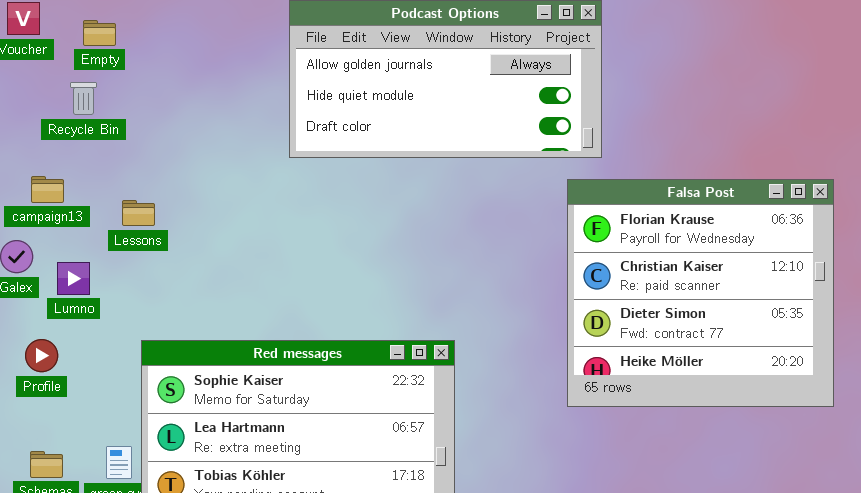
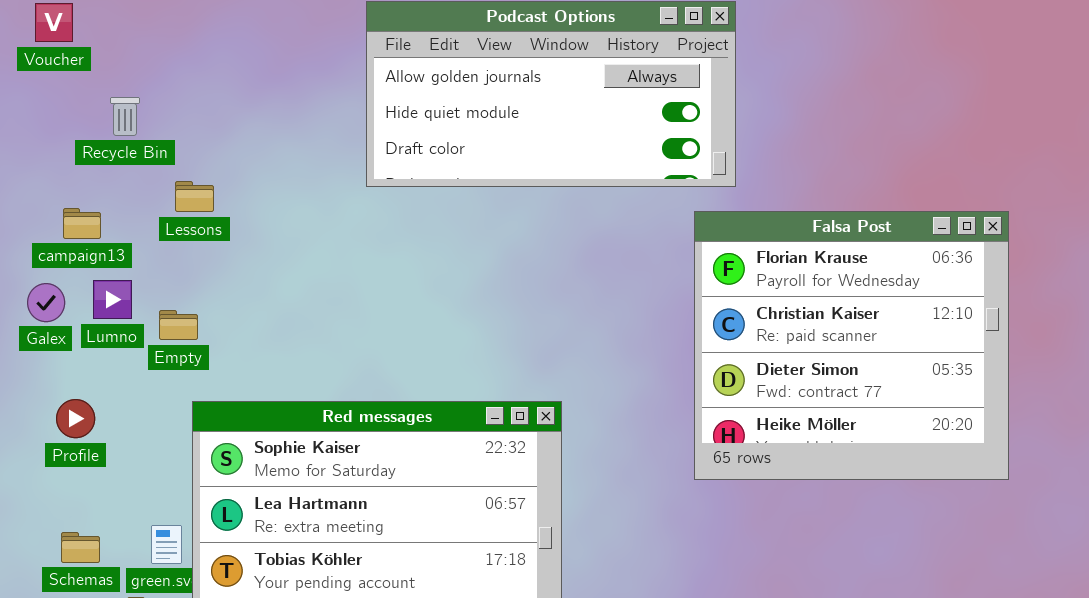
Empty: [83,20,116,46] -> [159,310,198,340], moved
Lessons: [122,200,155,226] -> [175,181,214,212], moved
Lumno: [57,262,90,295] -> [93,280,132,319], moved

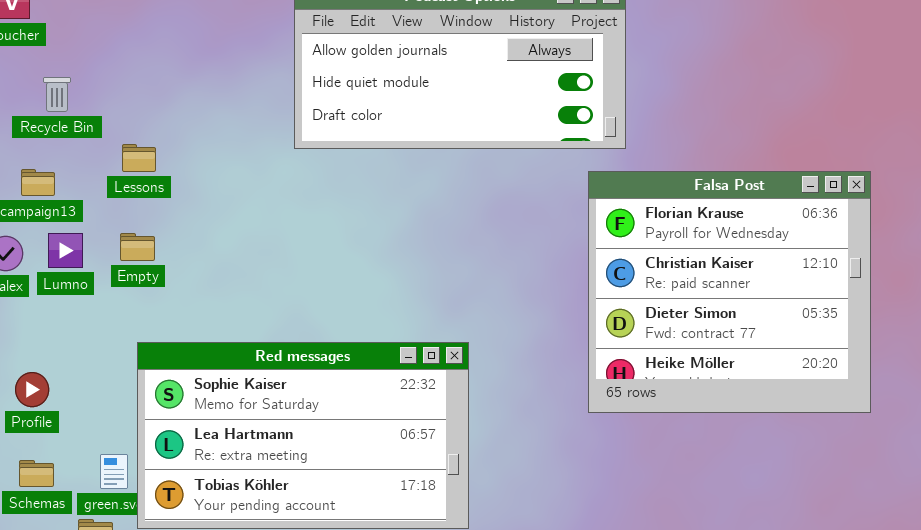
Recycle Bin: [110,97,140,136] -> [43,77,71,112], moved
Empty: [159,310,198,340] -> [120,233,155,261], moved
Profile: [56,399,95,438] -> [15,372,49,407], moved

